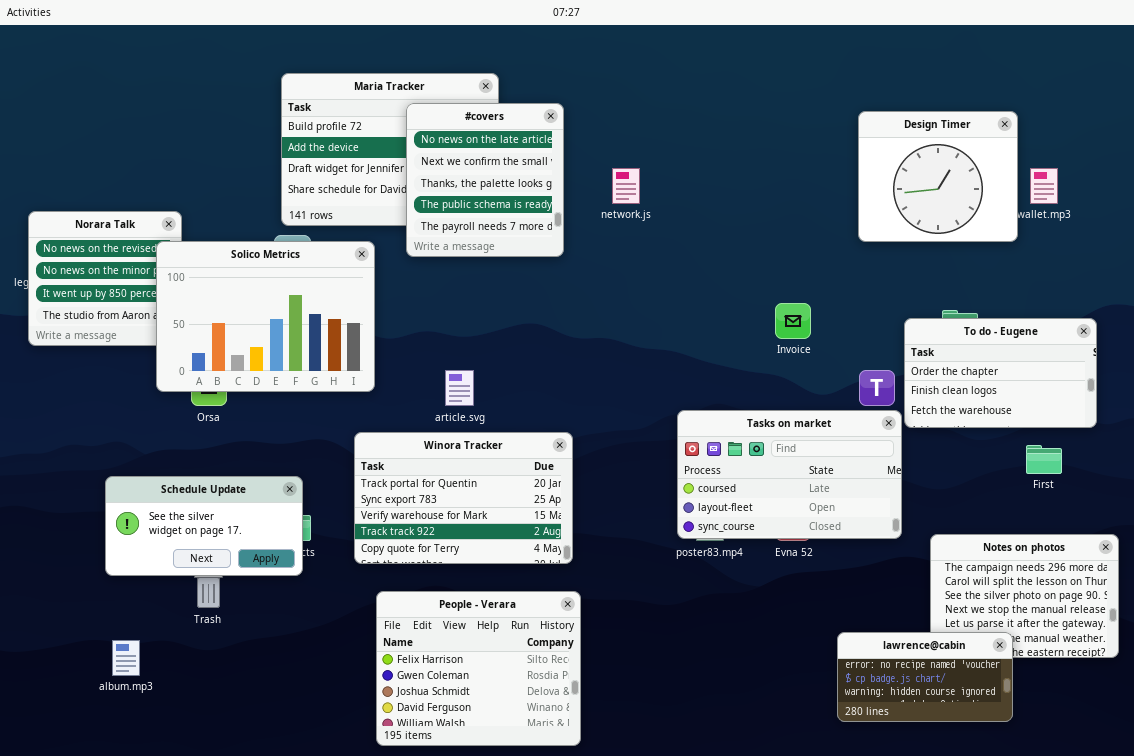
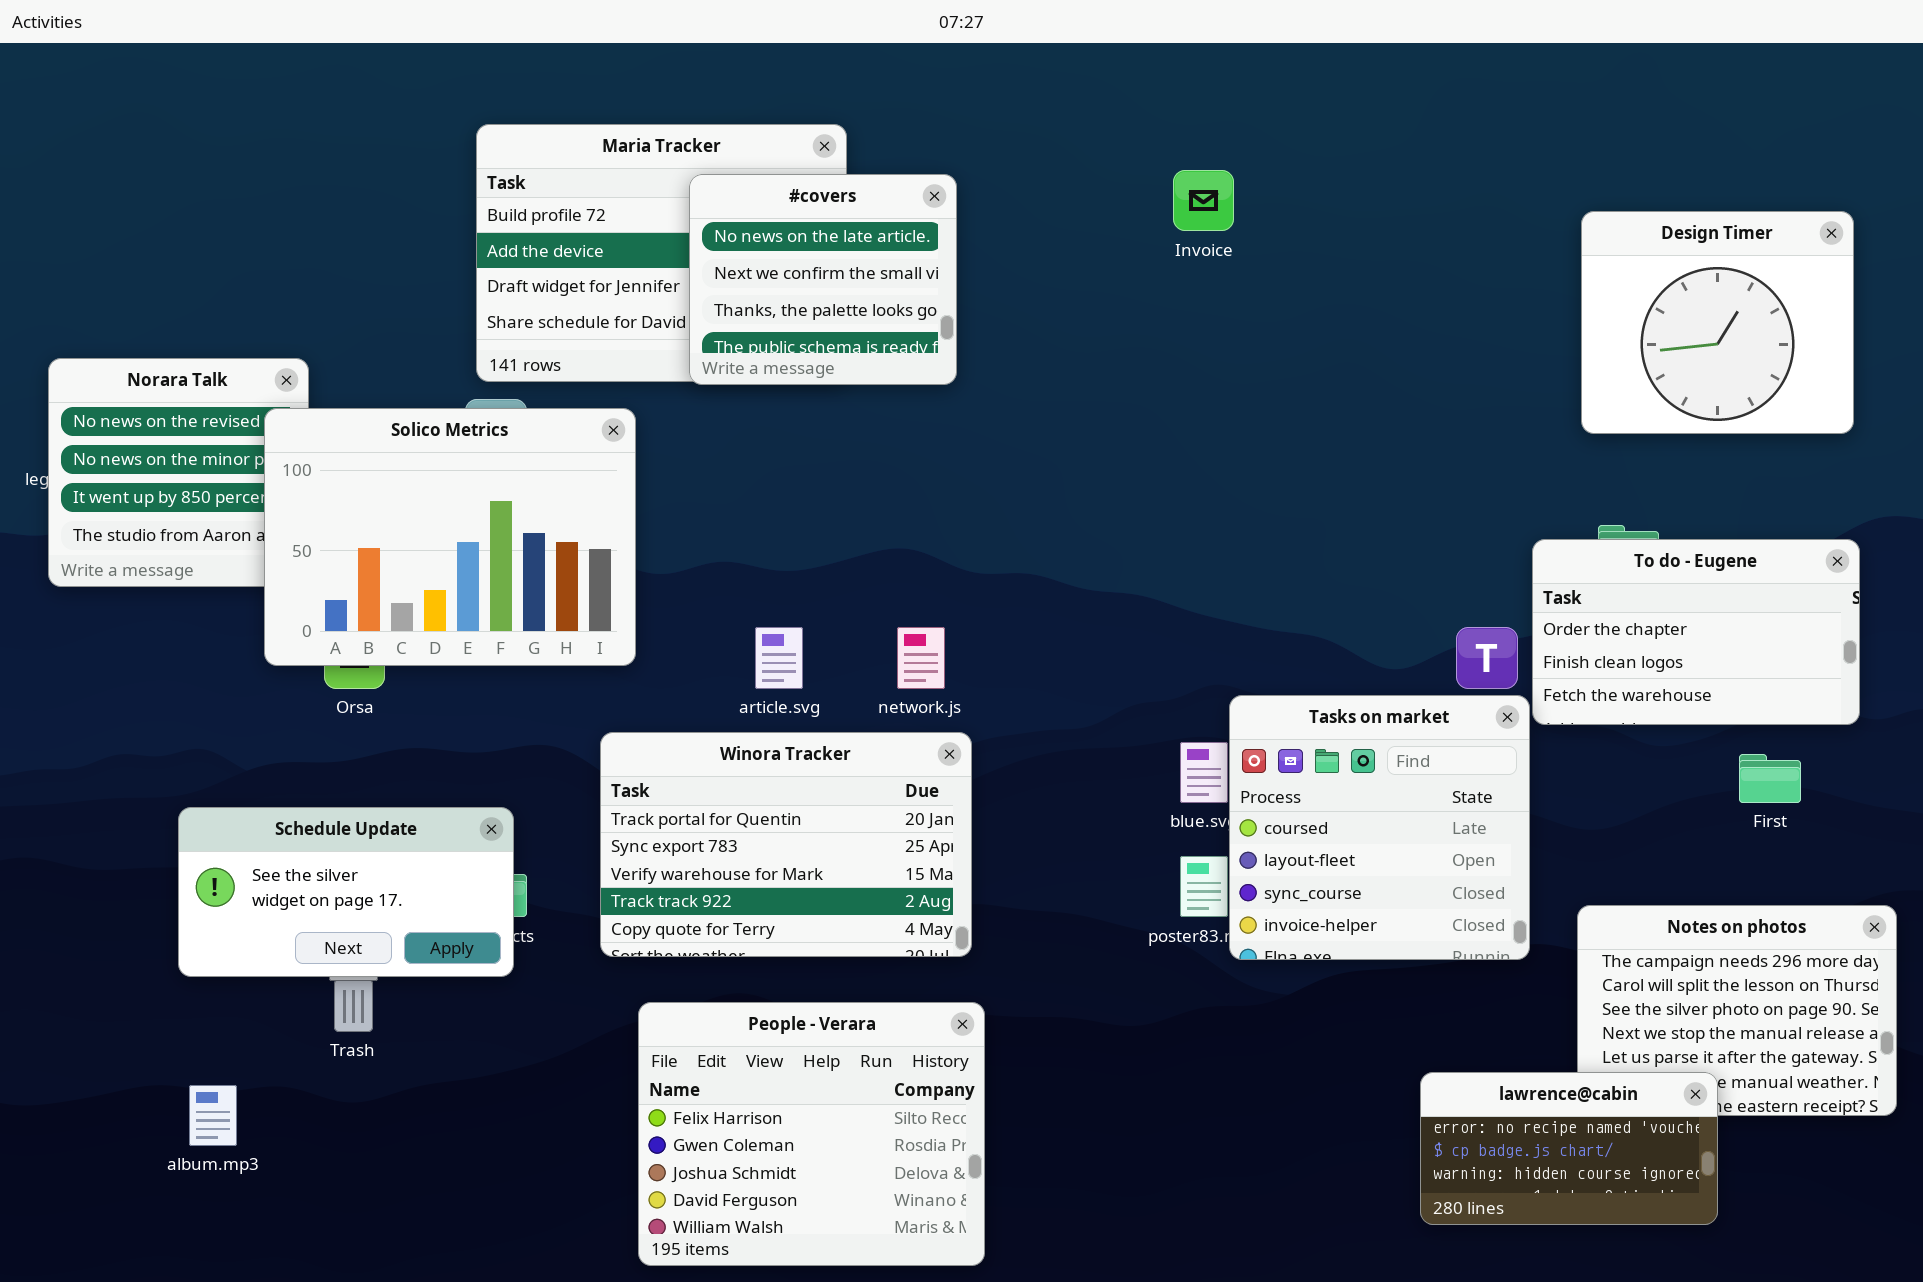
#covers: [406,103,564,257] -> [689,174,957,385], resized
Design Timer: [858,111,1018,242] -> [1581,211,1854,434], moved
network.js: [612,168,640,204] -> [897,627,945,689], moved
Invoice: [775,303,811,339] -> [1173,170,1234,231], moved
Tasks on market: [677,410,902,539] -> [1229,695,1530,960], resized

